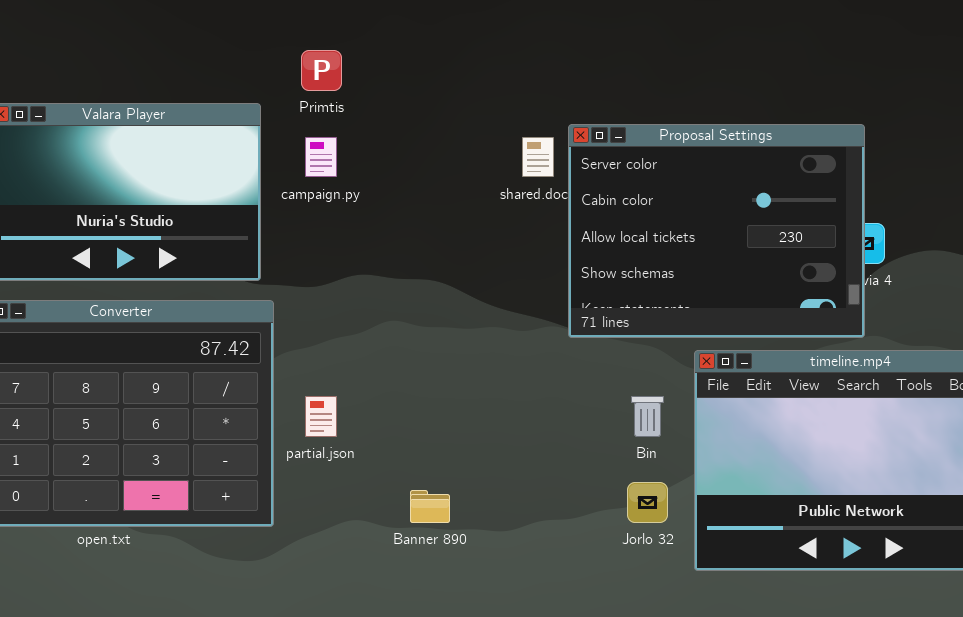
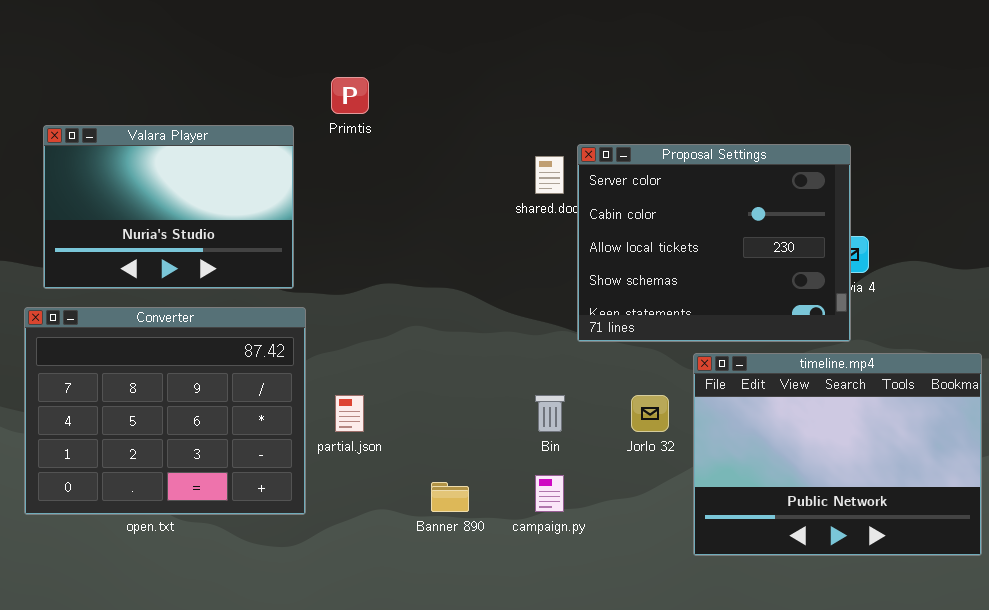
campaign.py: [305,137,337,177] -> [535,475,564,512], moved
Bin: [631,396,664,437] -> [535,395,565,432], moved
Jorlo 32: [627,482,668,523] -> [631,395,669,432], moved

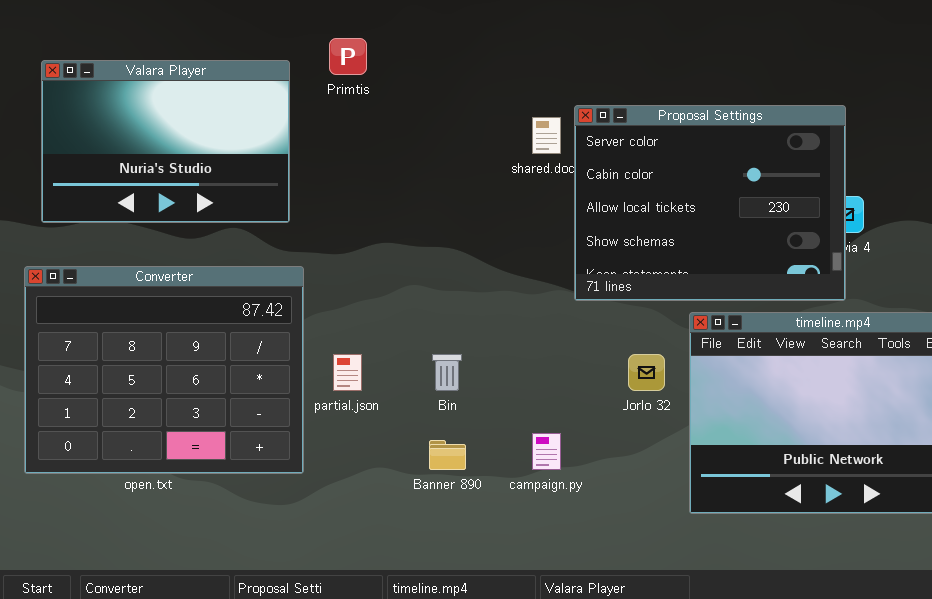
Valara Player: [43,125,294,289] -> [41,60,290,223], moved
Bin: [535,395,565,432] -> [432,354,462,391], moved

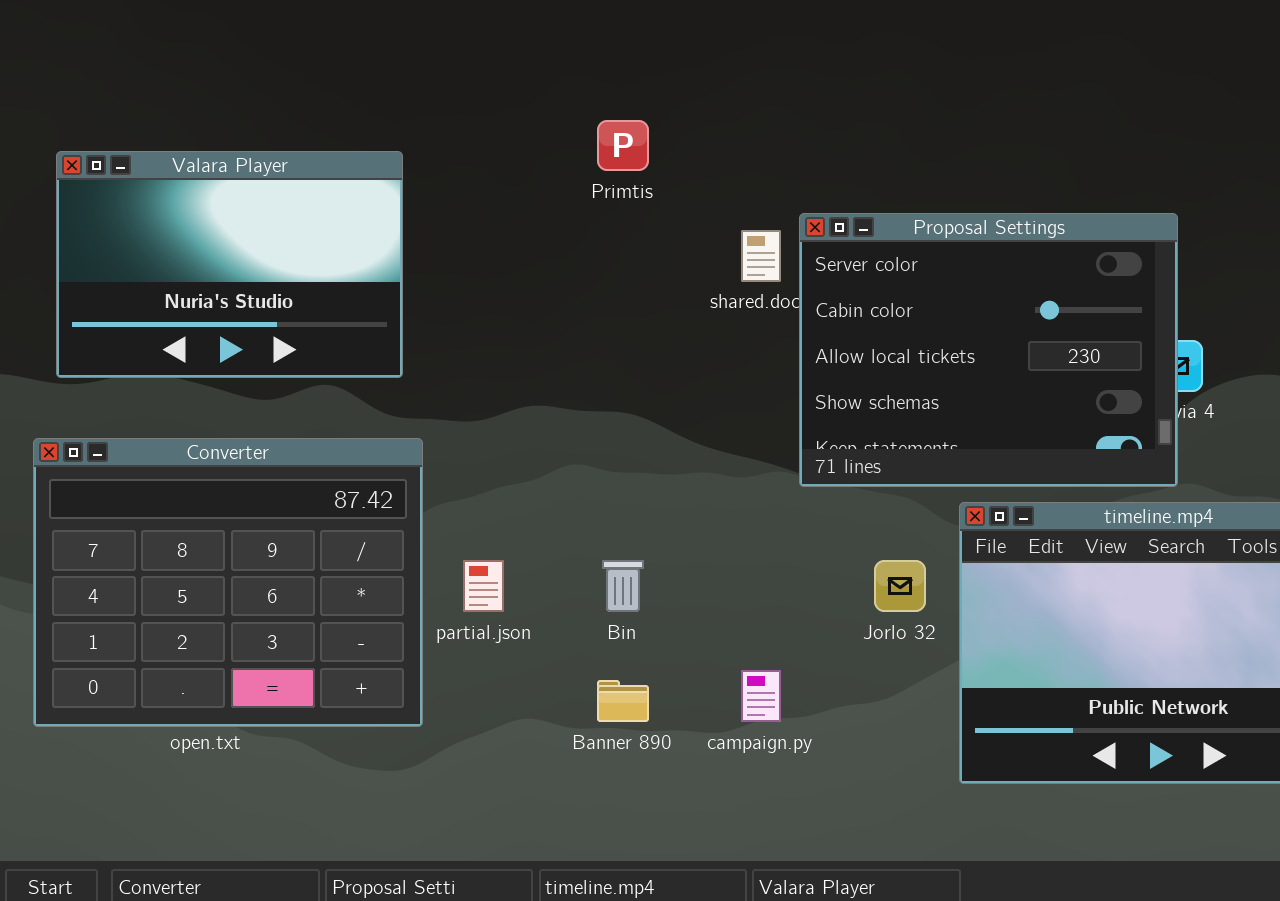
Primtis: [329,38,367,75] -> [597,120,649,171], moved

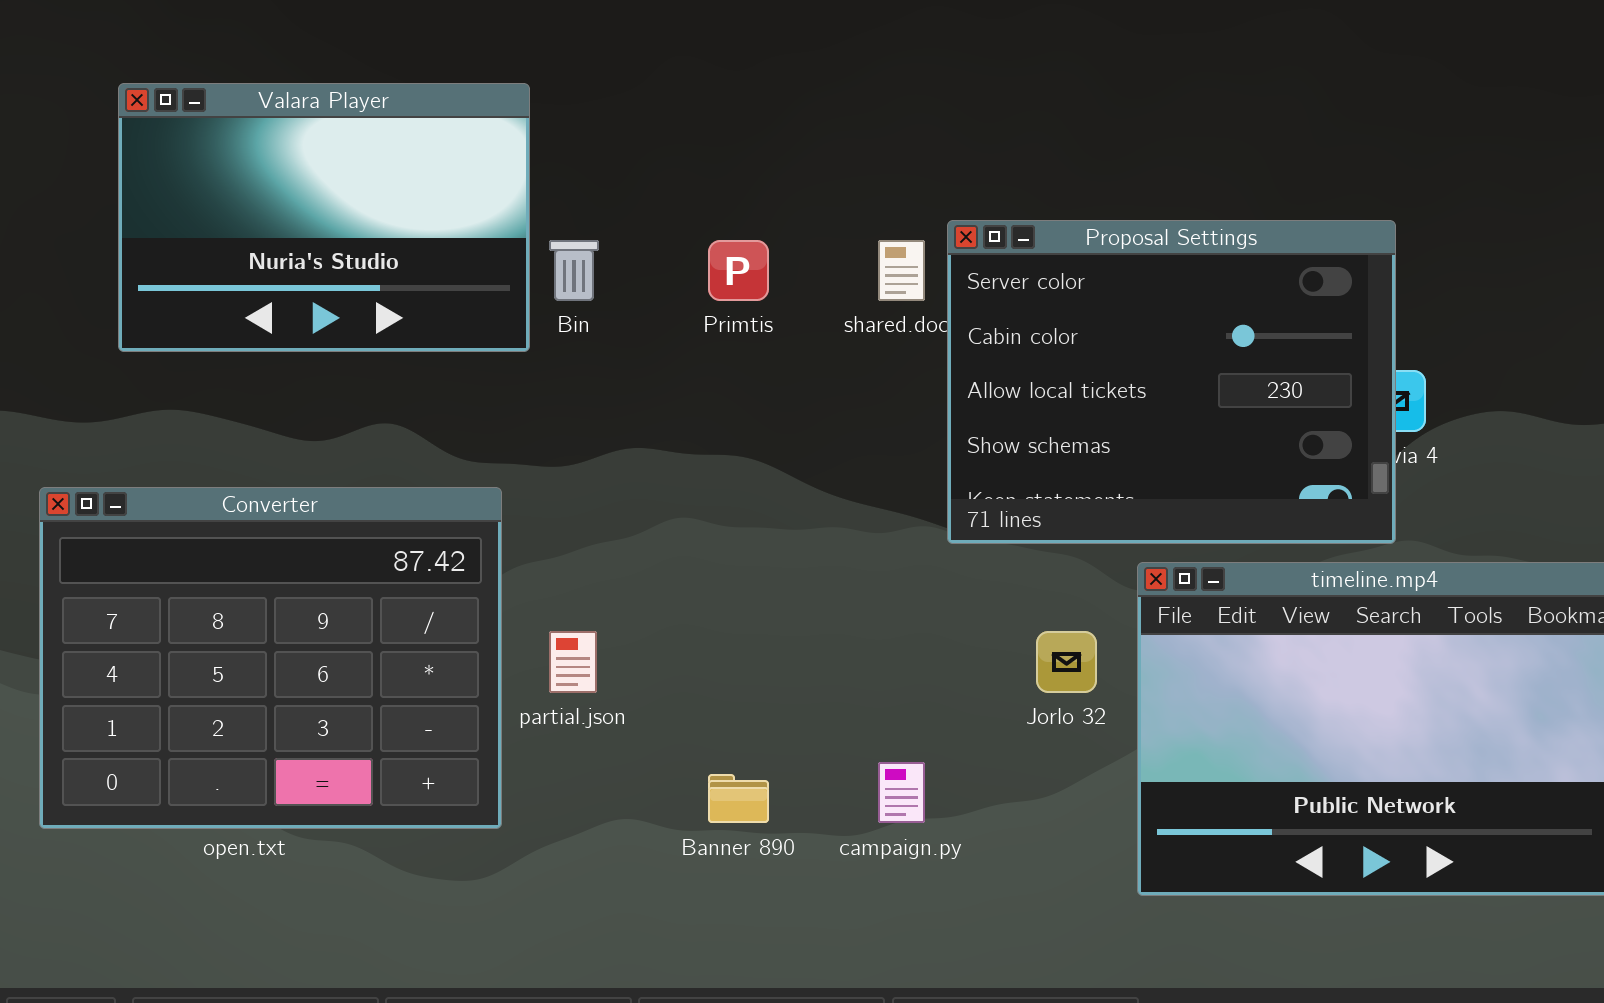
Primtis: [597,120,649,171] -> [708,240,769,301], moved
Valara Player: [56,151,403,378] -> [118,83,530,352], moved
Bin: [602,560,644,612] -> [549,240,599,301], moved

